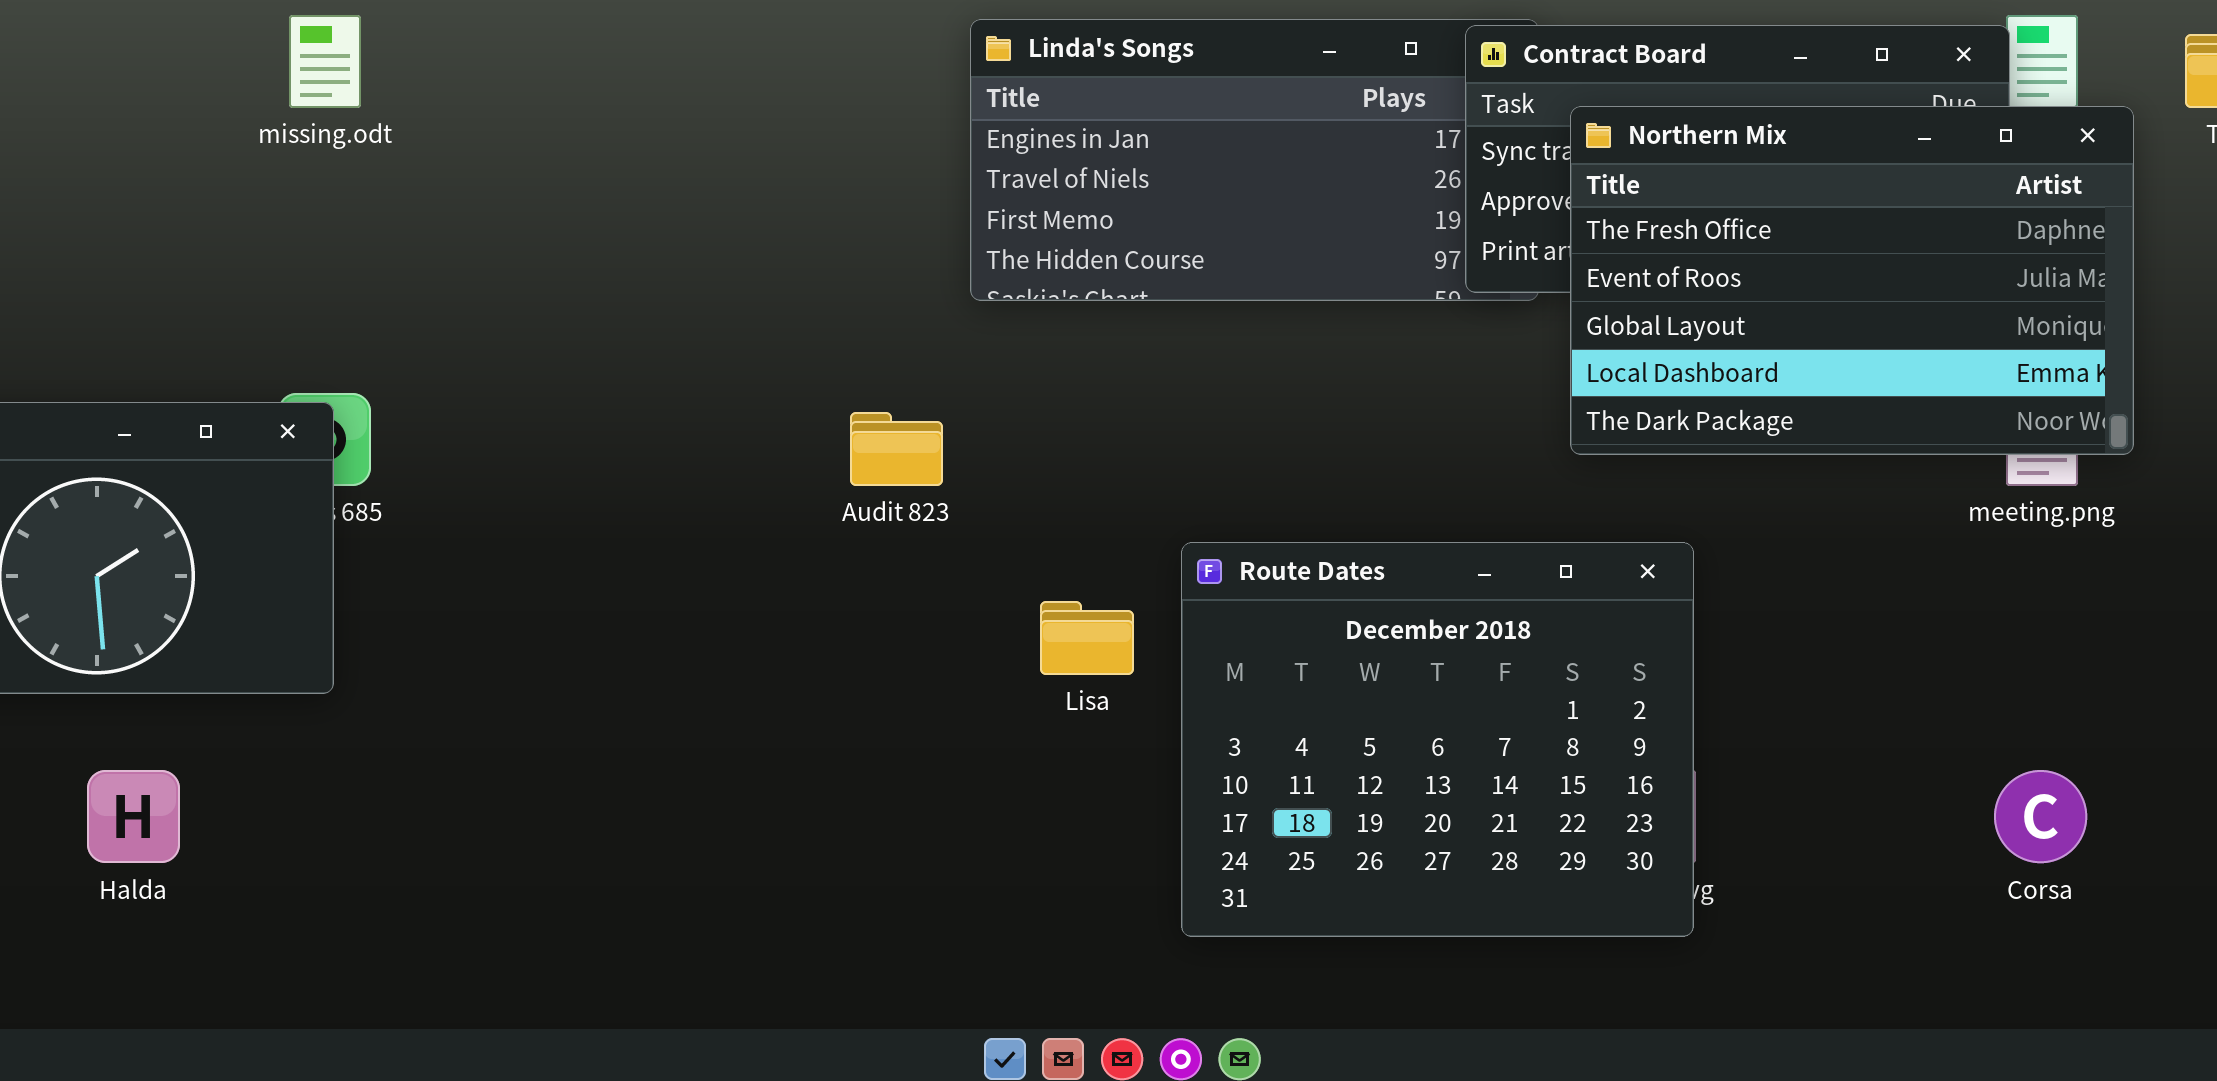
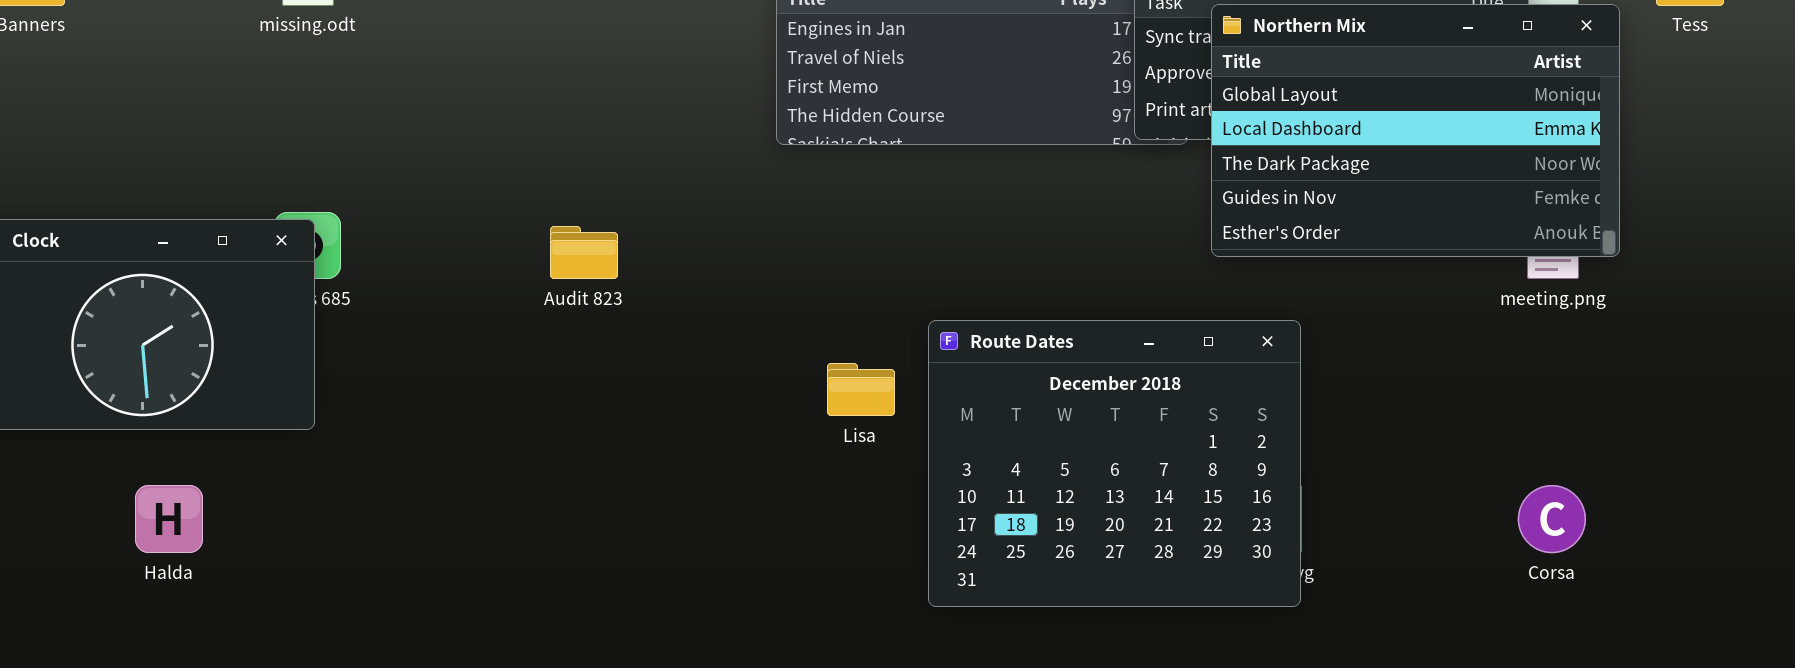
Northern Mix: [1570,106,2134,455] -> [1211,4,1620,257], scrolled down 2 rows
Audit 823: [850,412,943,486] -> [550,226,618,279], moved

